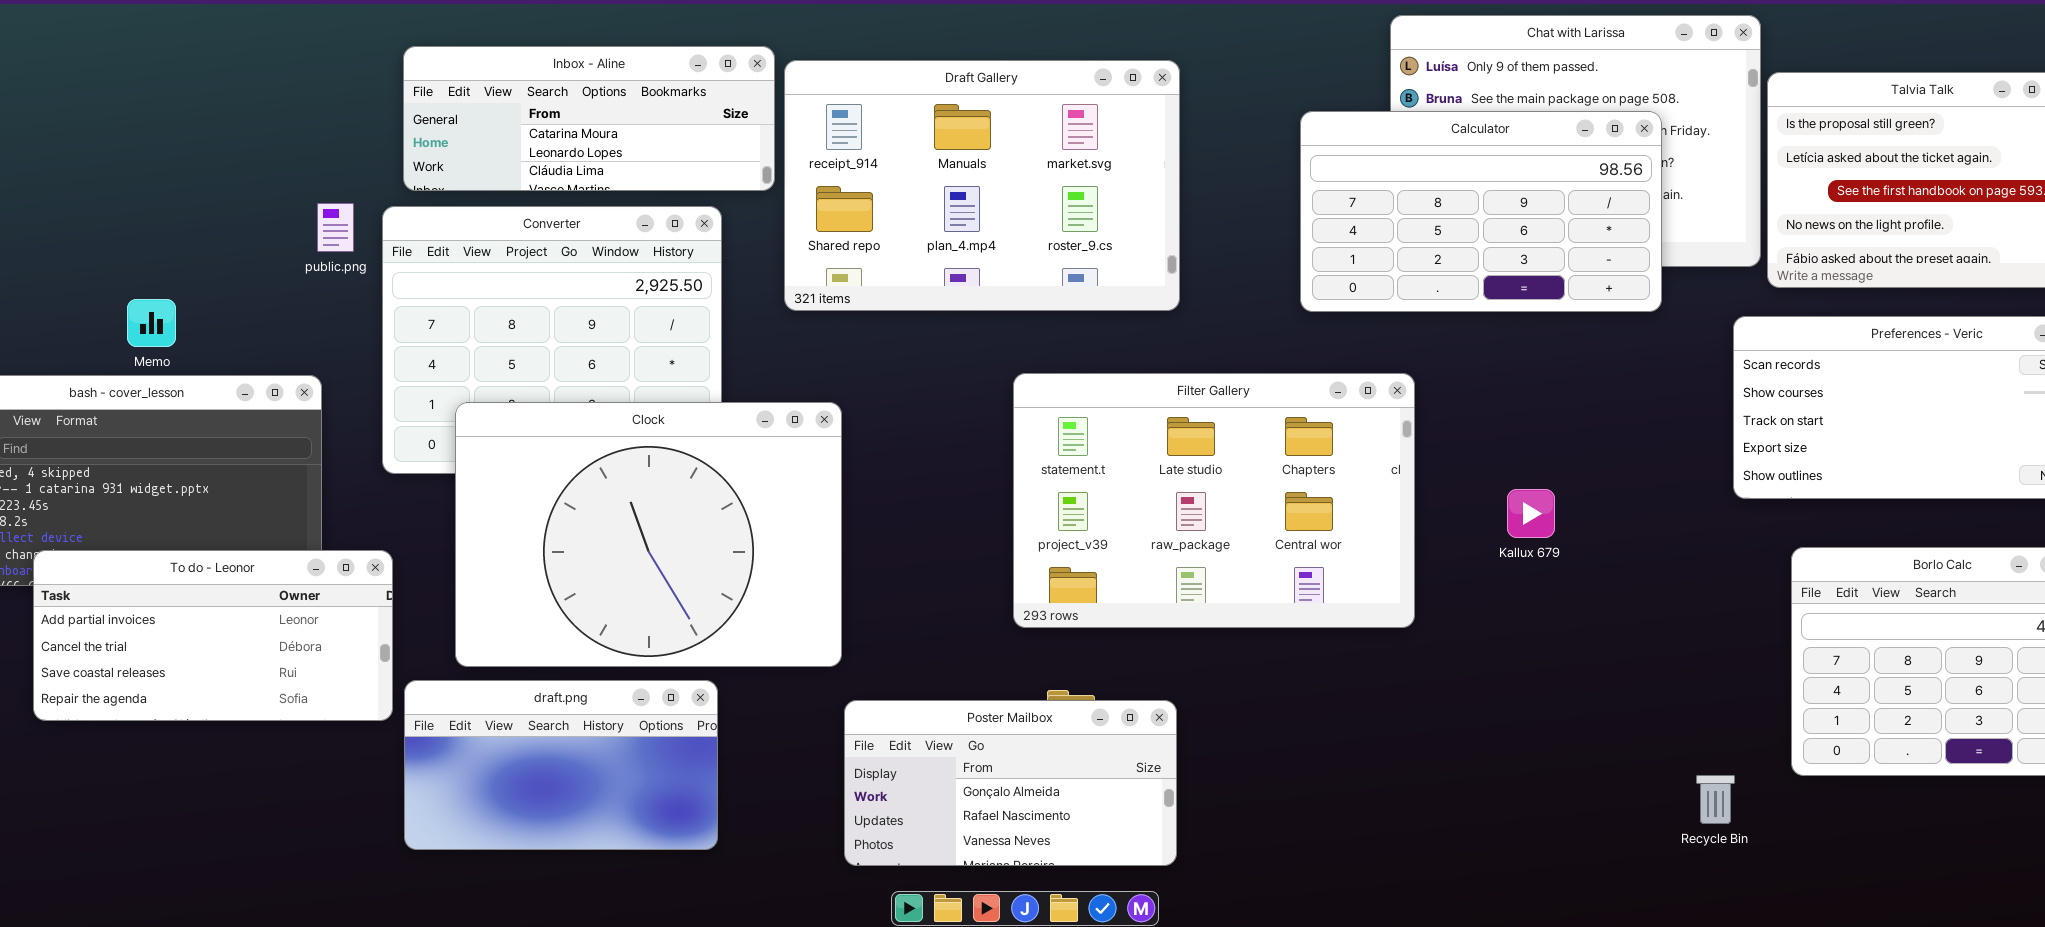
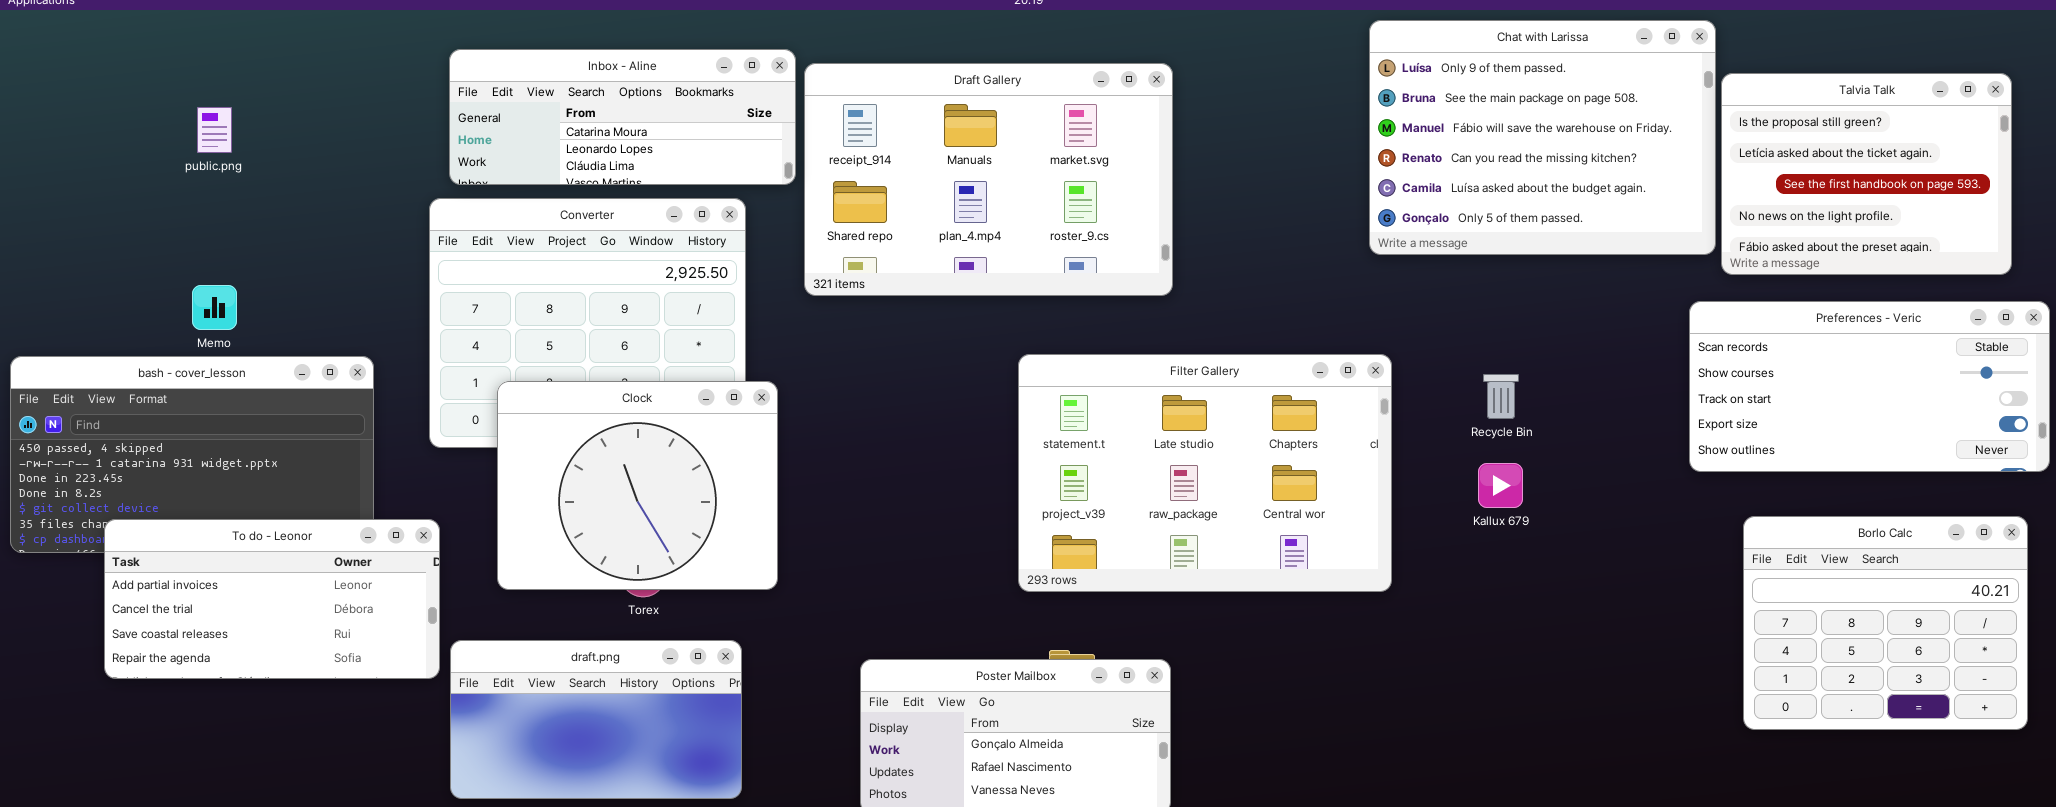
Calculator: [1300,111,1662,312] -> none, closed
public.png: [317,203,354,252] -> [197,107,232,153], moved
Clock: [455,402,842,667] -> [497,381,778,590], resized
Recycle Bin: [1696,775,1735,824] -> [1483,374,1519,419], moved

